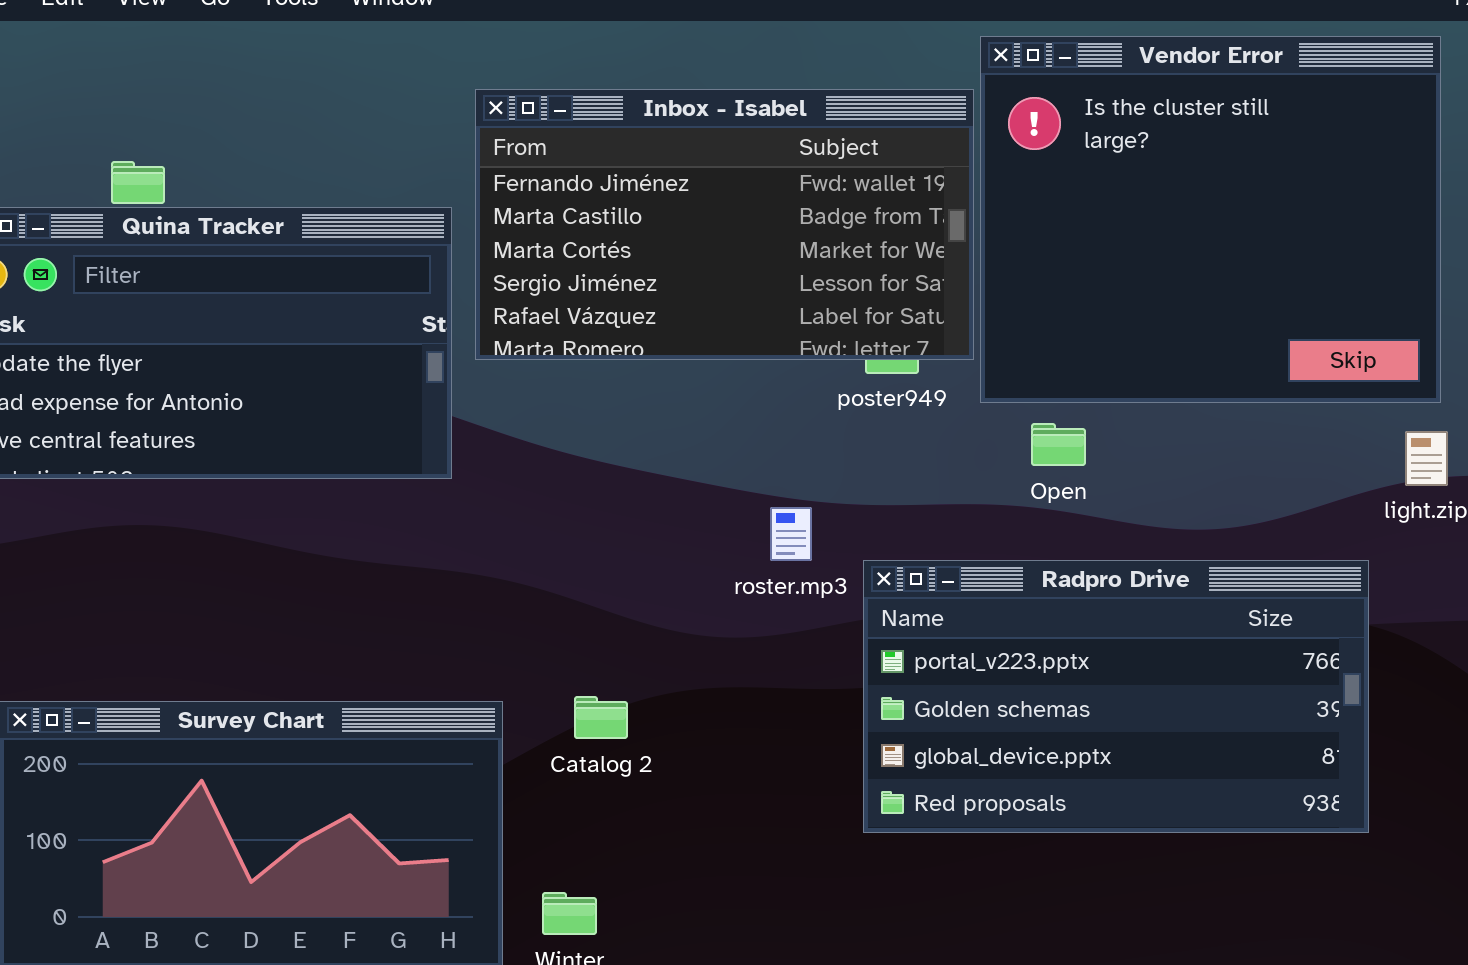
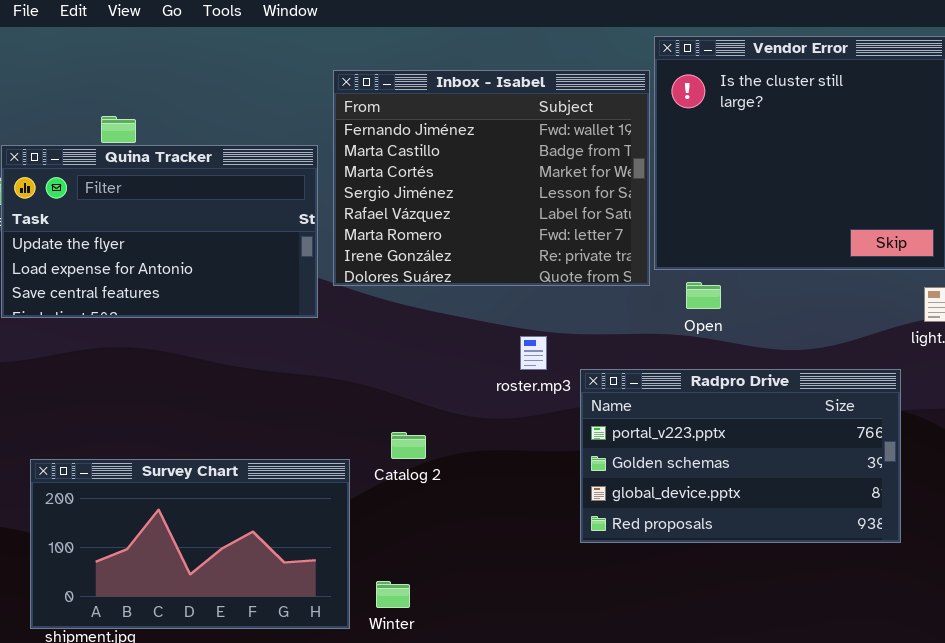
Inbox - Isabel: [475,89,974,360] -> [333,70,650,286], resized
Catalog 2: [574,696,628,739] -> [391,432,426,459], moved

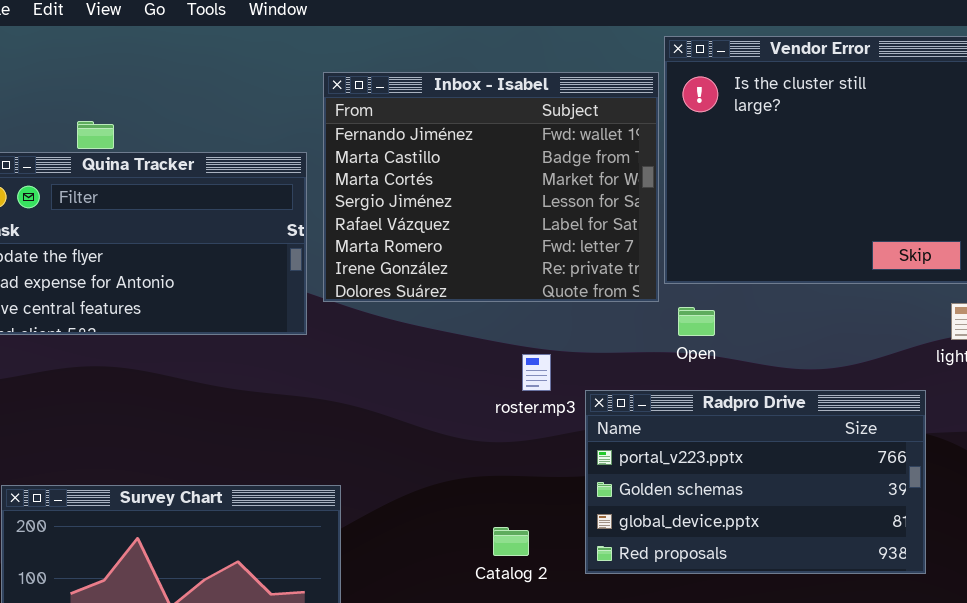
Open: [686,282,721,309] -> [678,307,715,336], moved
Catalog 2: [391,432,426,459] -> [493,527,529,556], moved

